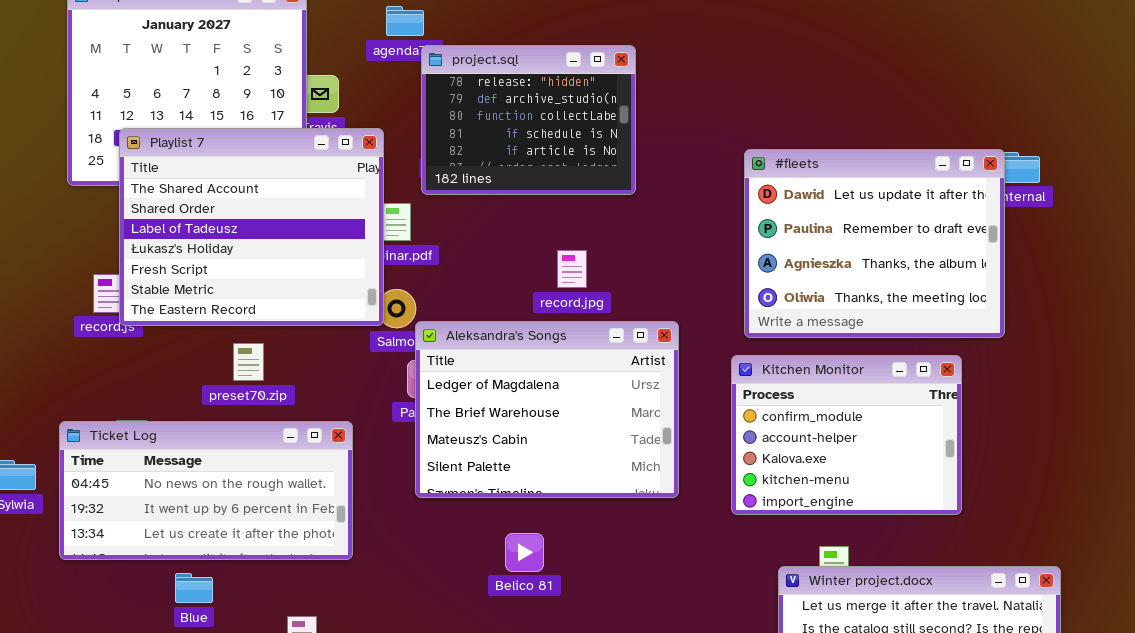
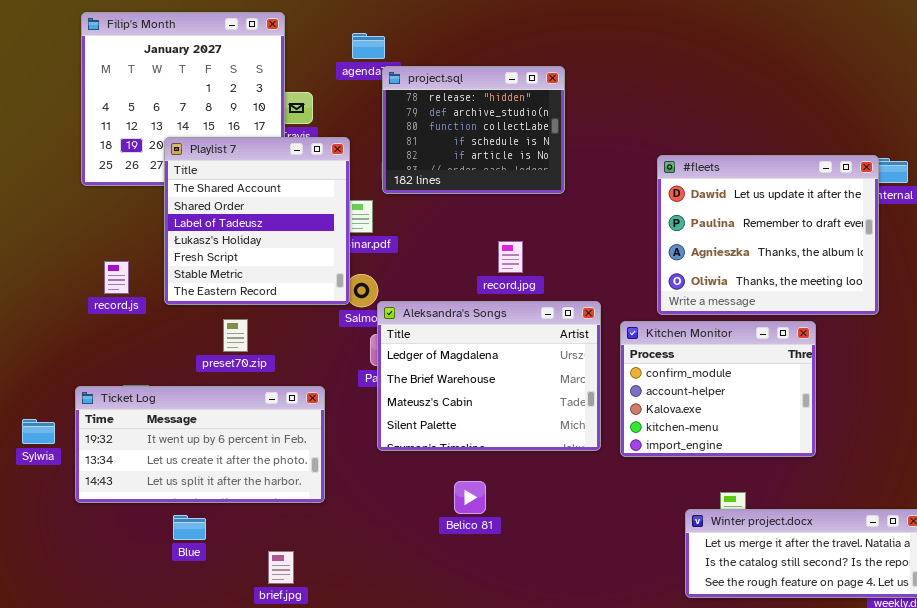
Playlist 7: [119,128,384,326] -> [164,137,350,305], resized
Kitchen Monitor: [731,355,962,515] -> [620,321,816,457], moved
Ticket Log: [59,421,353,560] -> [75,386,325,503], scrolled down 1 row

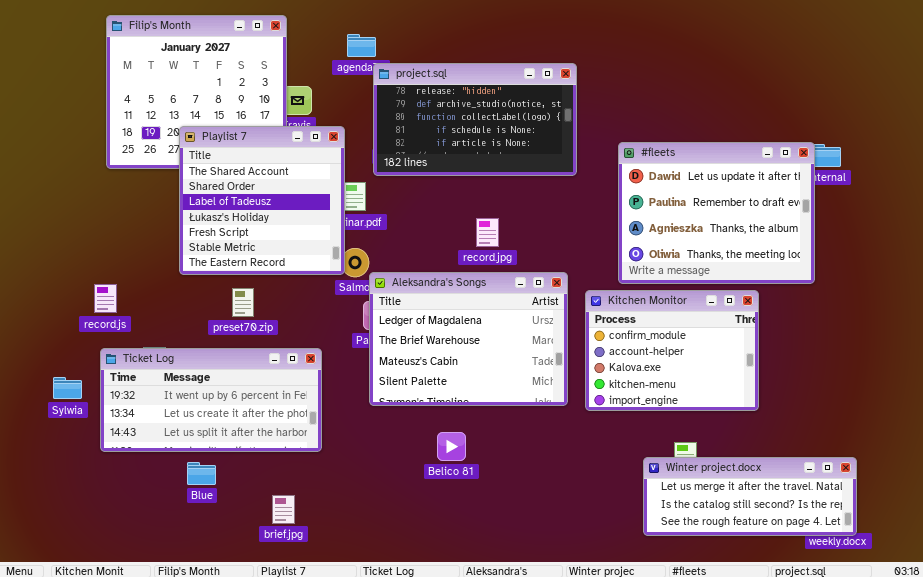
project.sql: [382,66,565,194] -> [373,63,577,176], resized
record.js: [104,261,129,294] -> [94,284,117,313], moved

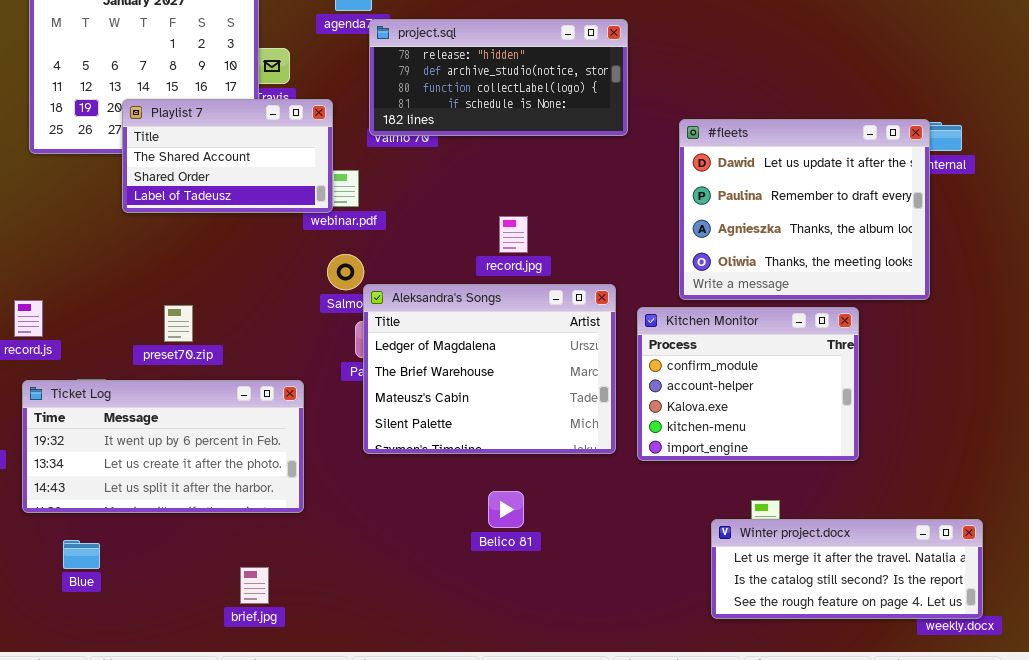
project.sql: [373,63,577,176] -> [369,19,628,136], resized
Playlist 7: [179,126,345,275] -> [122,99,333,213], resized
preset70.zip: [232,288,254,317] -> [164,305,193,342], moved
Belico 81: [437,432,466,461] -> [488,491,524,528], moved
Blue: [187,462,216,485] -> [63,540,100,569], moved

